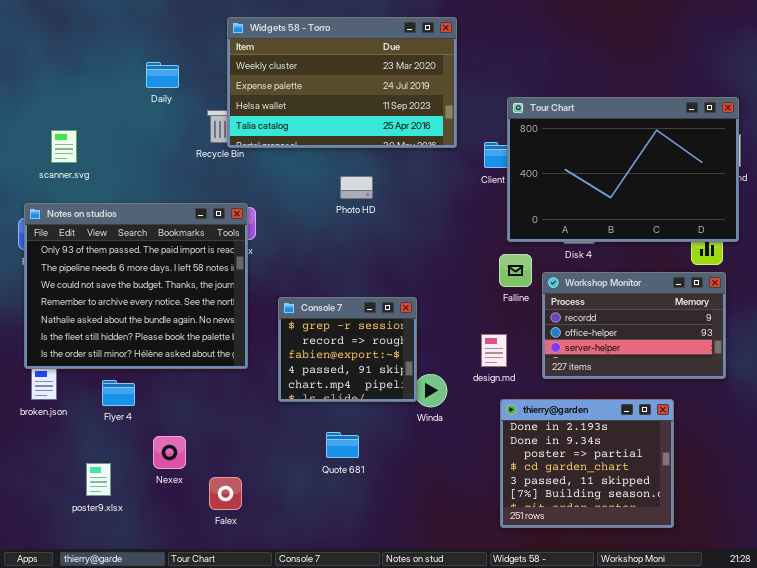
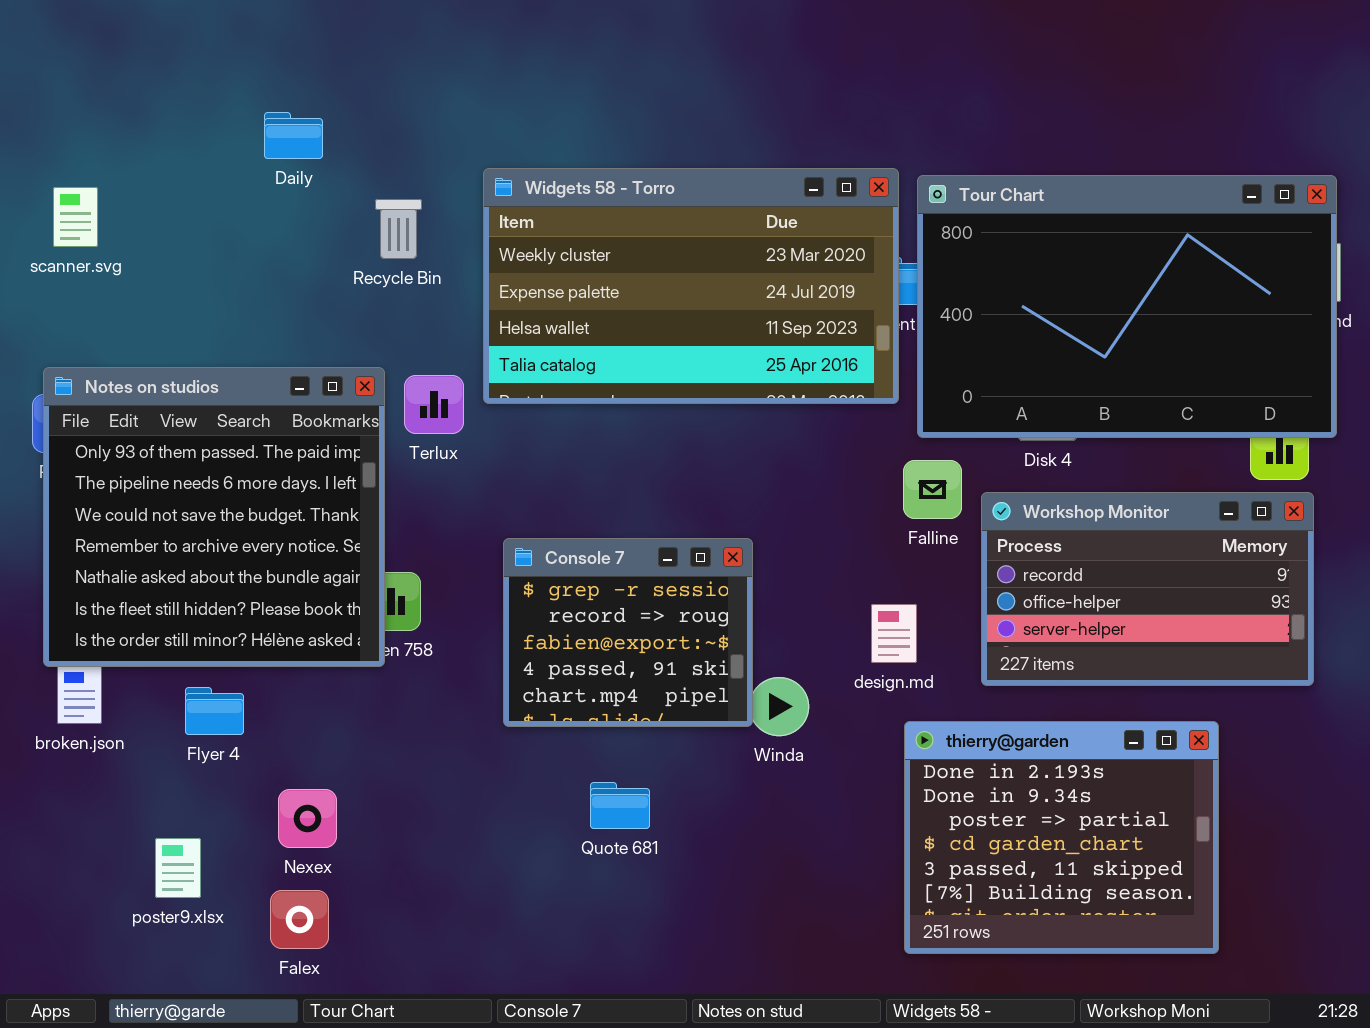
Widgets 58 - Torro: [227,17,457,148] -> [483,168,899,404], moved
scanner.svg: [51,130,77,163] -> [53,187,98,247], moved
Notes on studios: [24,203,248,369] -> [43,367,385,667], resized
Falex: [209,477,242,510] -> [270,890,329,949], moved

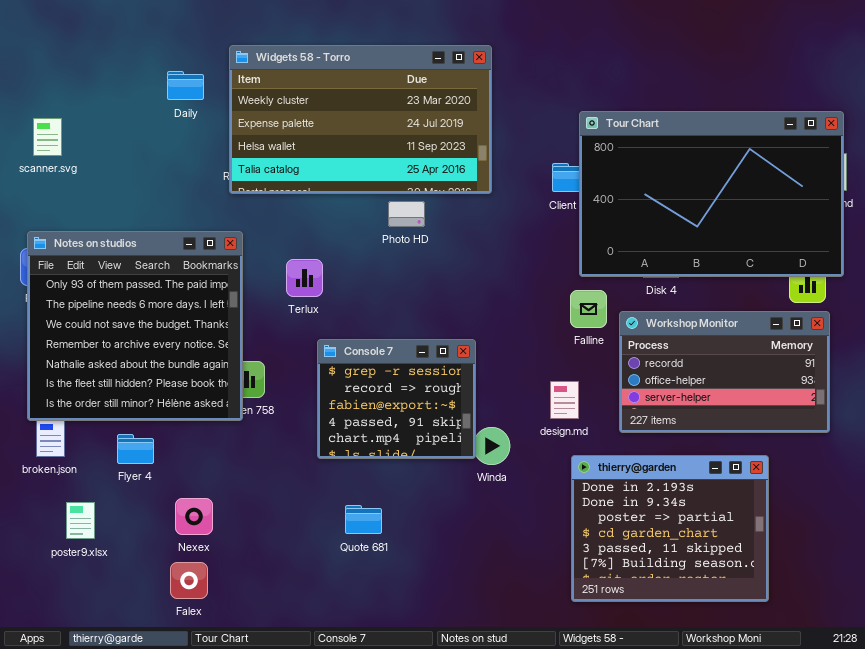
Widgets 58 - Torro: [483,168,899,404] -> [229,45,492,194], moved
Terlux: [404,375,464,434] -> [286,259,323,297], moved
Quote 681: [590,782,650,829] -> [345,505,382,534], moved
poster9.xlsx: [155,838,201,898] -> [66,502,95,539], moved

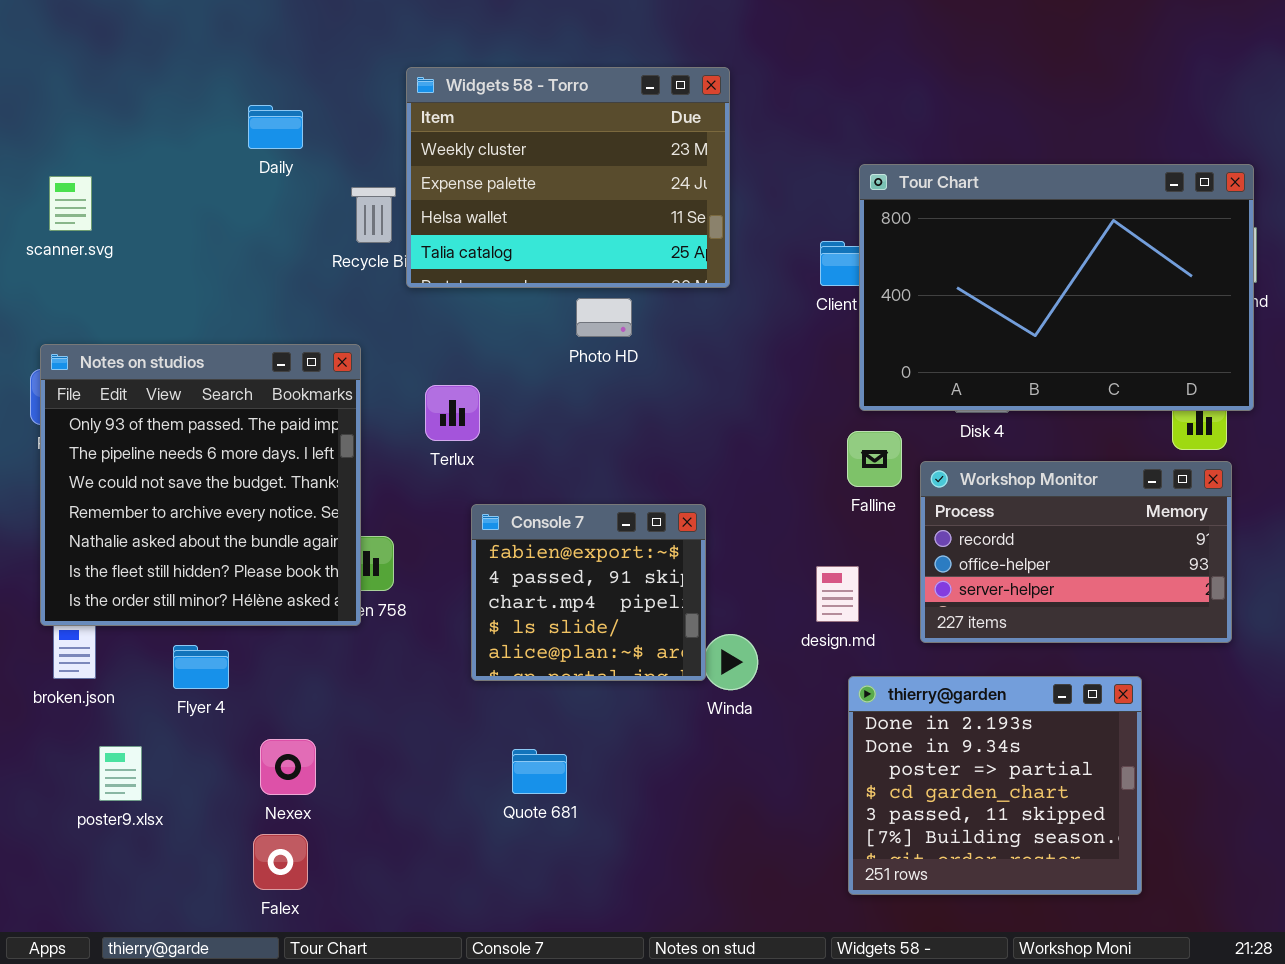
Widgets 58 - Torro: [229,45,492,194] -> [406,67,730,288], resized
Console 7: [317,339,476,459] -> [471,504,706,681], scrolled down 2 rows

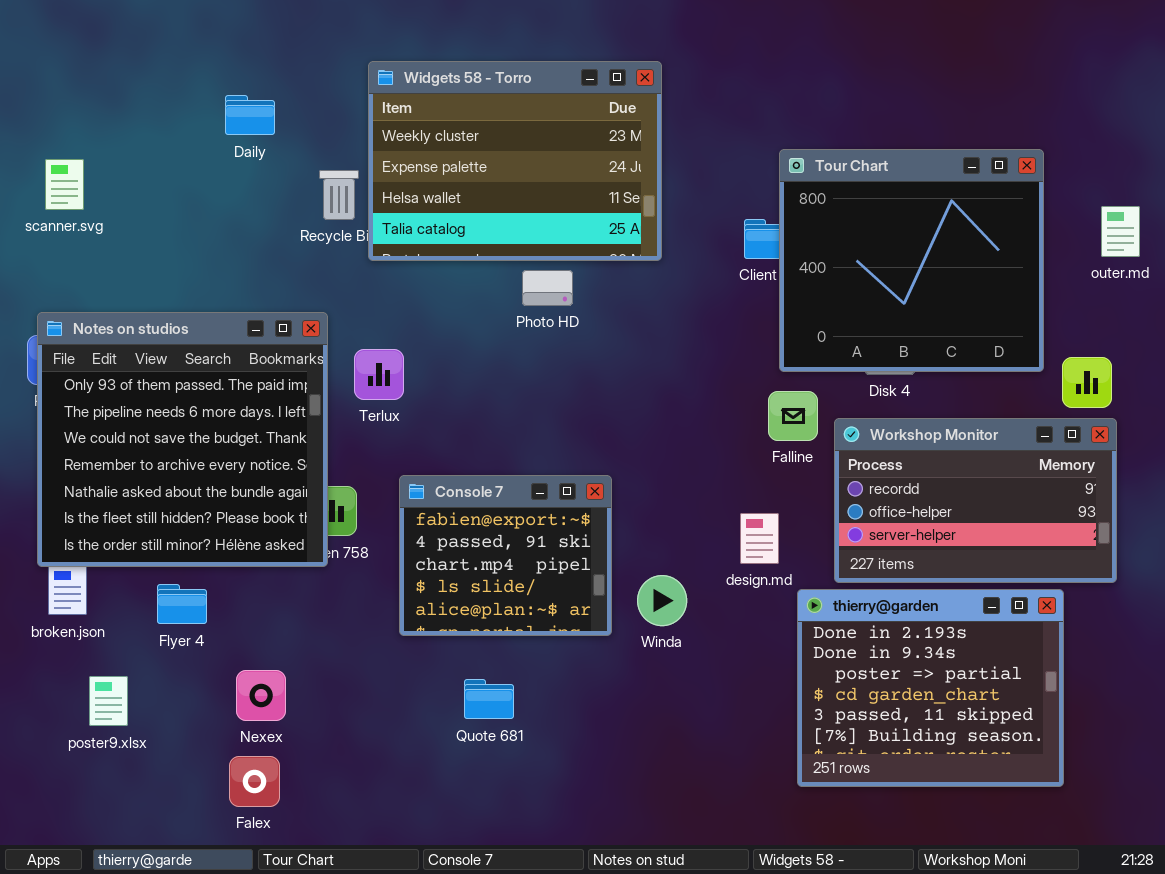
Tour Chart: [859,164,1254,411] -> [779,149,1044,372], resized
Terlux: [425,385,480,441] -> [354,349,404,400], moved
Console 7: [471,504,706,681] -> [399,475,612,636], moved
thierry@garden: [848,676,1142,895] -> [797,589,1064,787], moved

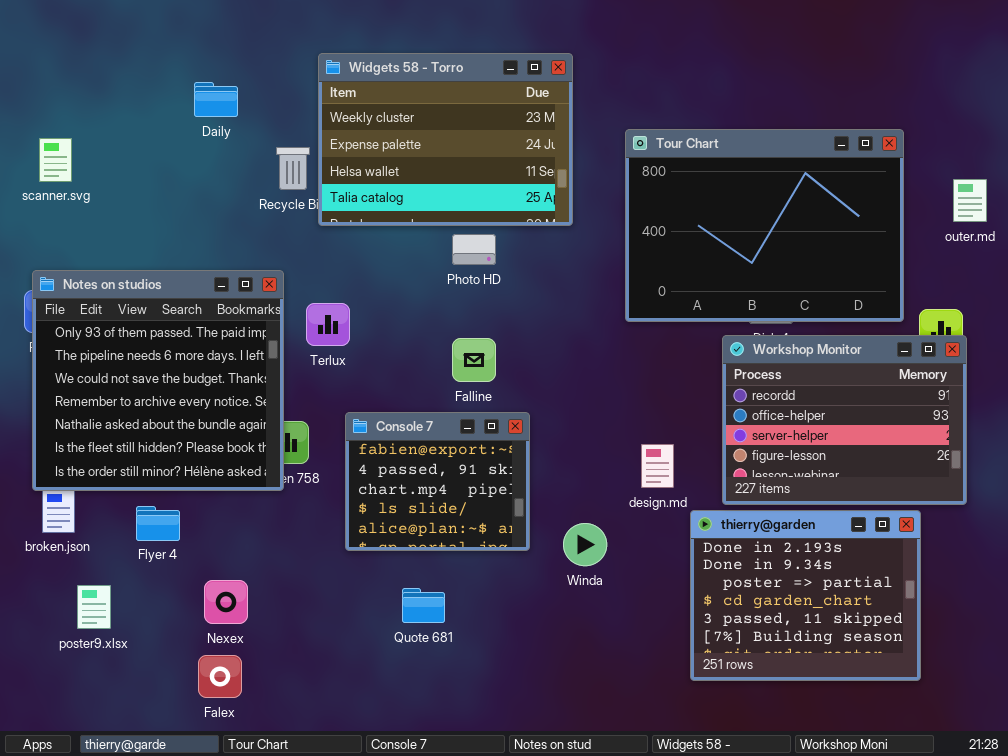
Tour Chart: [779,149,1044,372] -> [625,129,904,322], resized
Falline: [768,391,818,441] -> [452,338,496,382], moved
Workshop Monitor: [834,418,1117,583] -> [722,335,967,505], resized
Winda: [637,575,687,626] -> [563,523,607,566], moved

